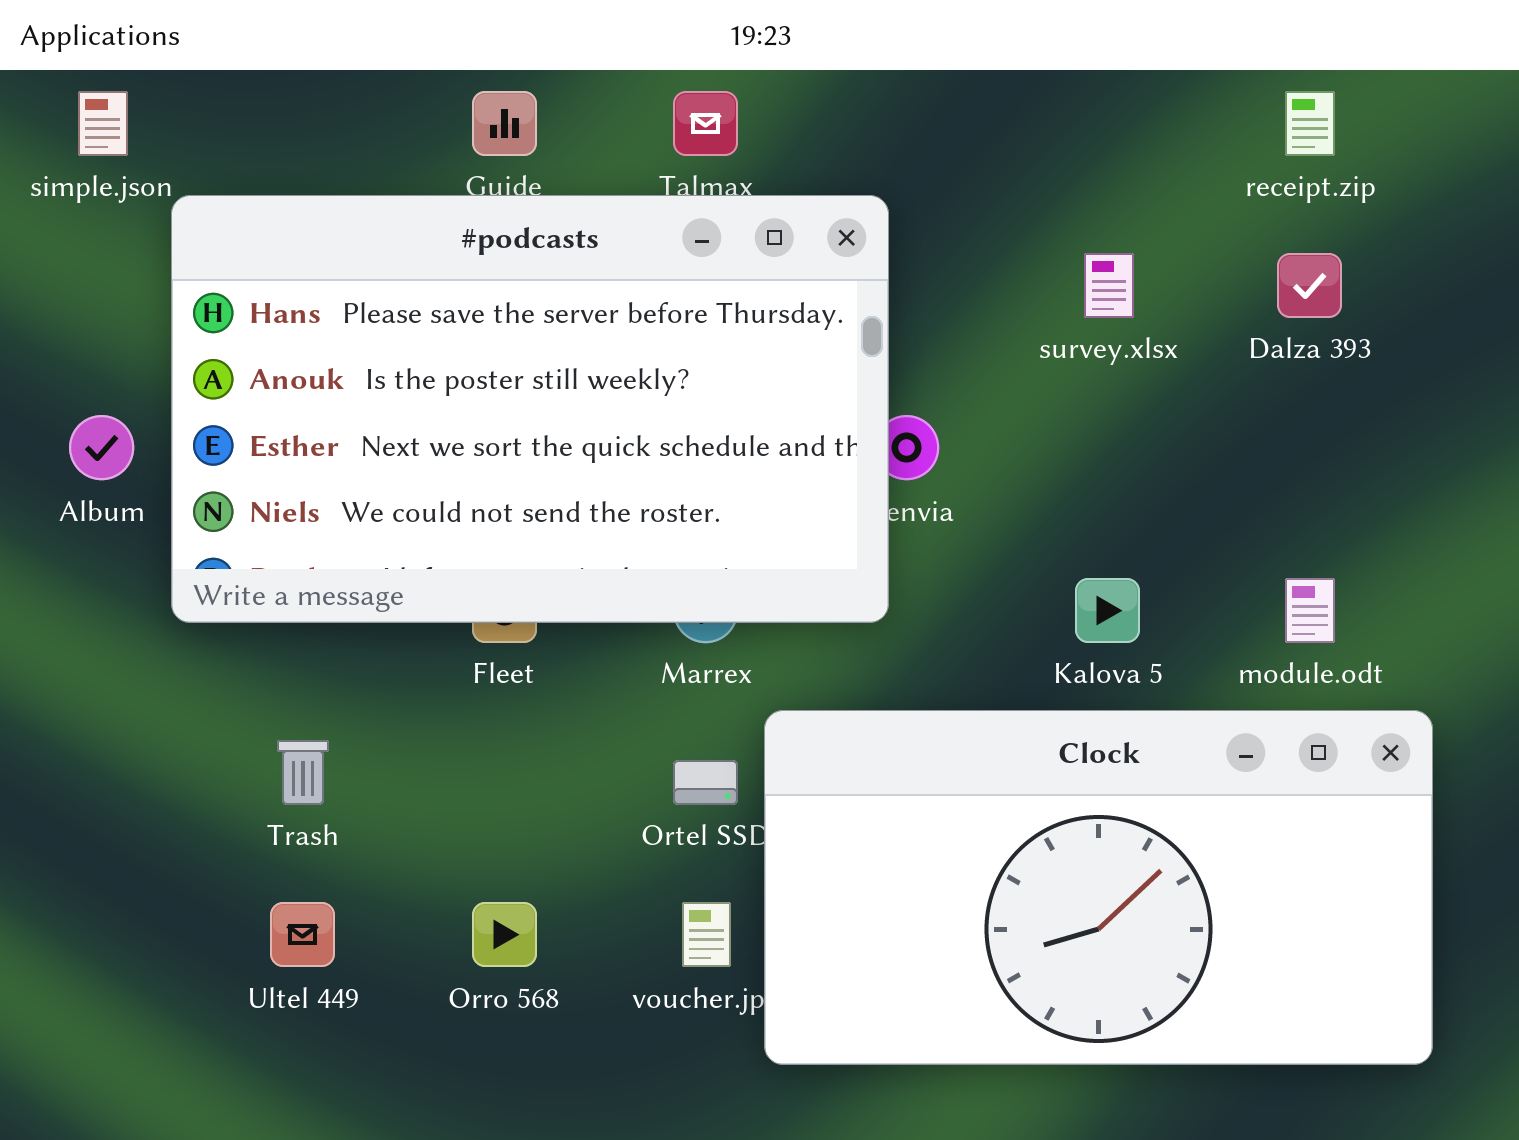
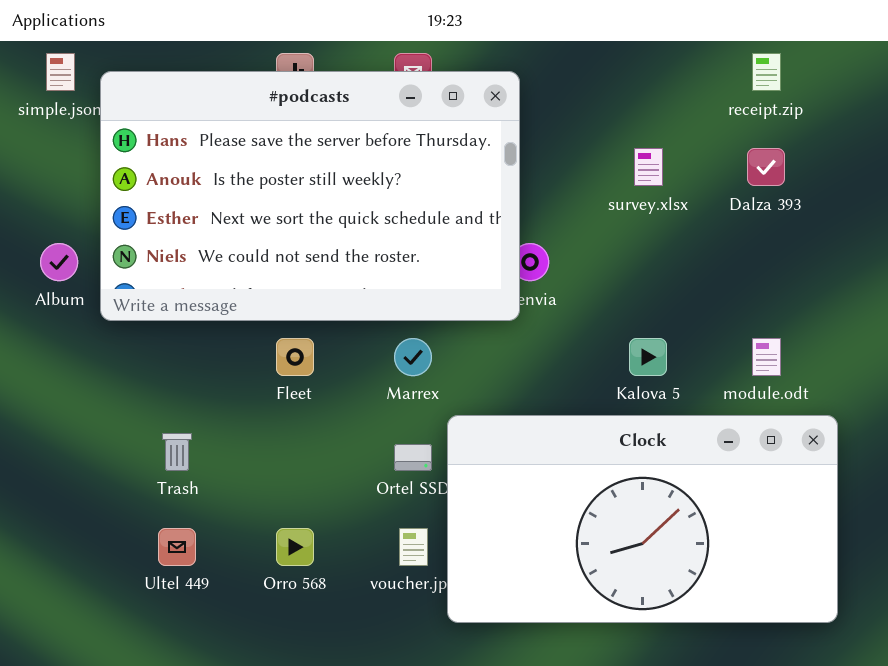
#podcasts: [171,195,889,623] -> [100,71,520,321], moved

